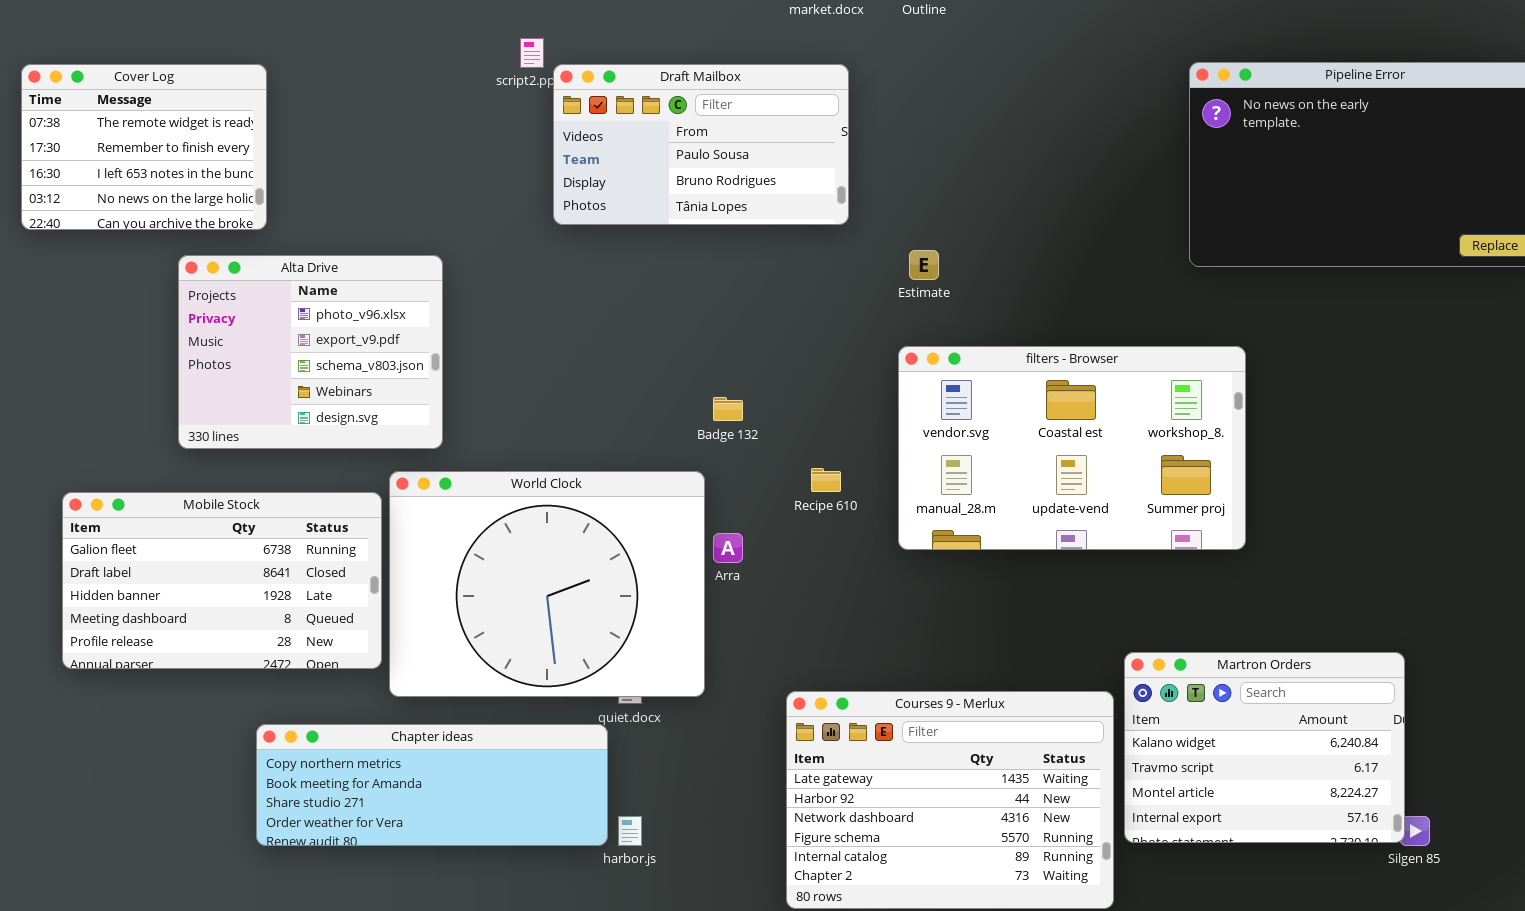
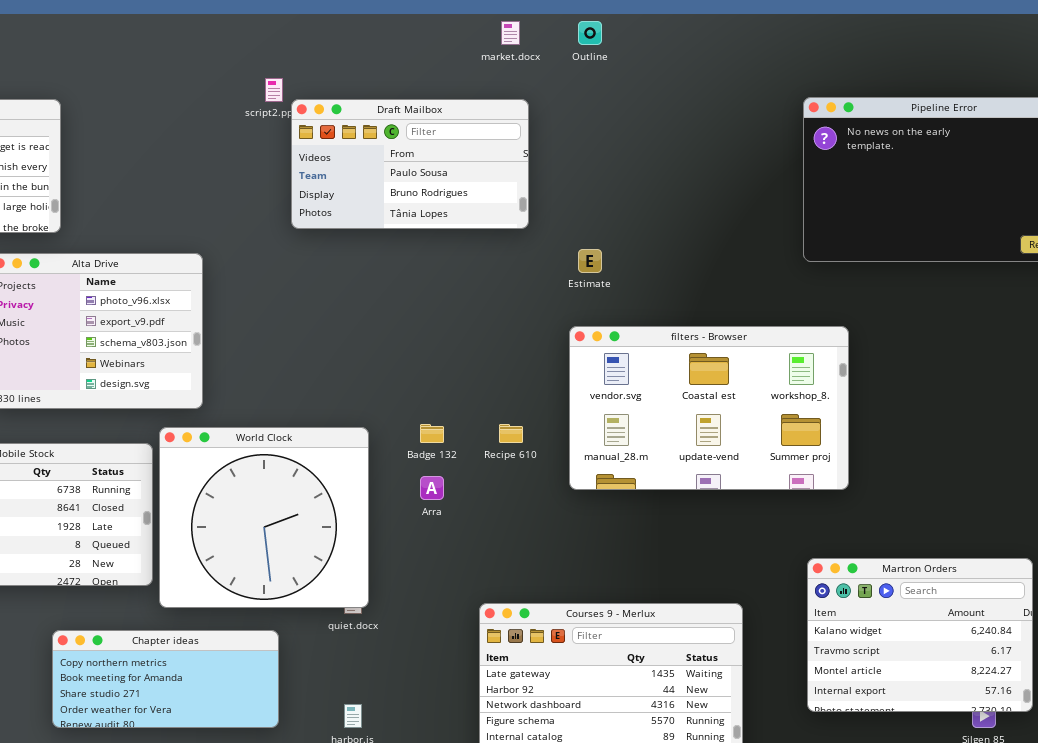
Badge 132: [713,397,743,421] -> [420,424,444,443], moved
World Clock: [389,471,705,697] -> [159,427,369,608], resized
Martron Orders: [1124,652,1405,843] -> [807,558,1033,712], moved
Chapter ideas: [256,724,608,846] -> [52,630,279,728], resized

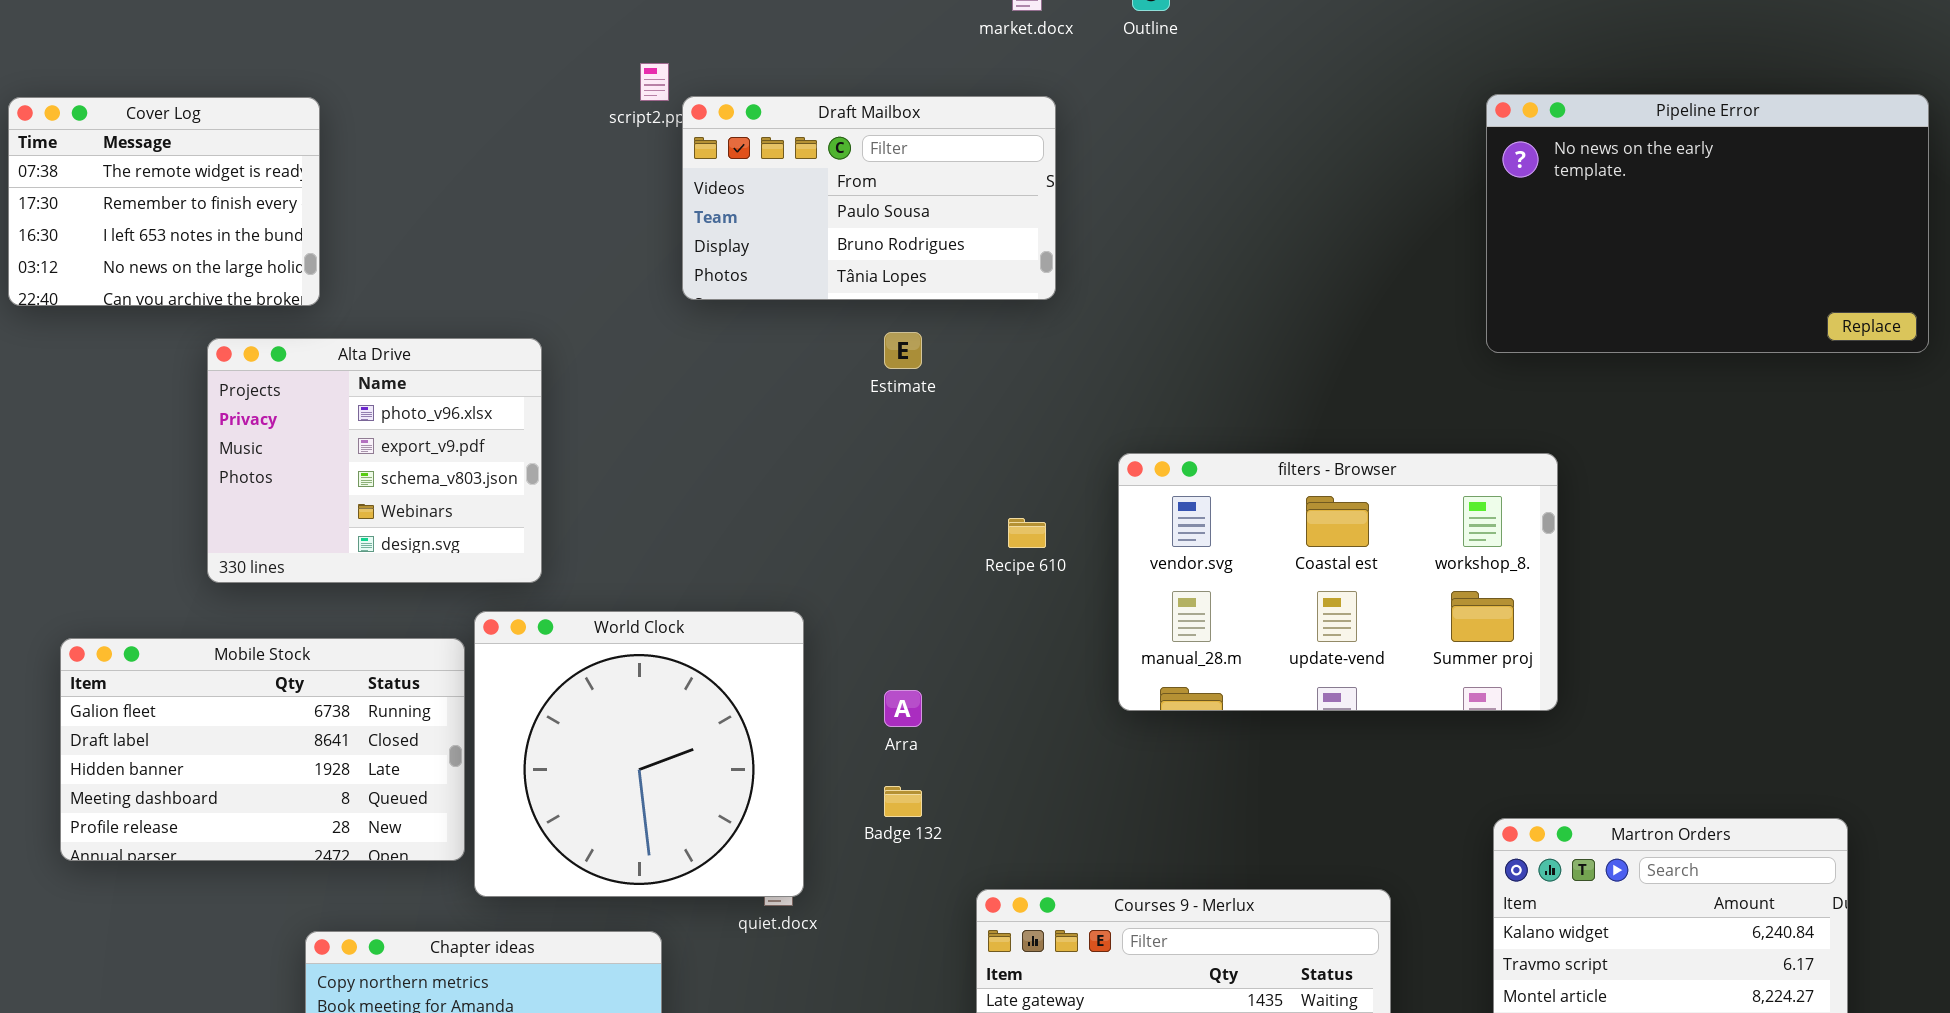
Estimate: [578,249,602,273] -> [884,332,922,369], moved
Badge 132: [420,424,444,443] -> [884,786,922,817], moved
Recipe 610: [499,424,523,443] -> [1008,518,1046,548], moved

